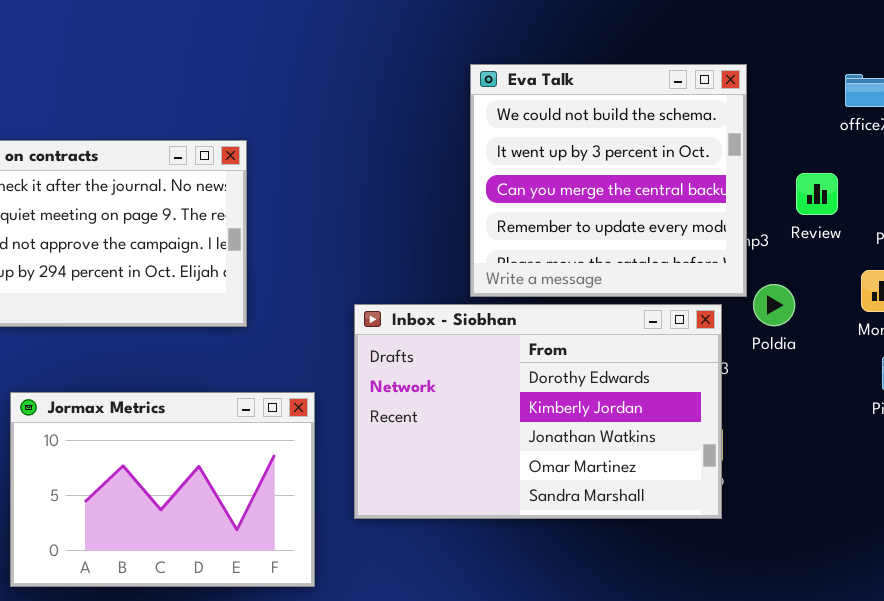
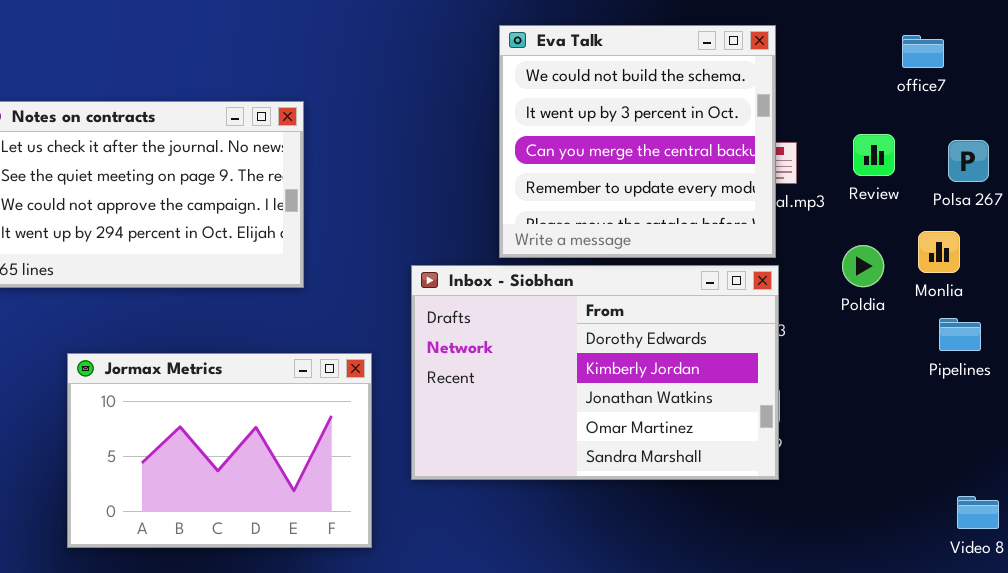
Eva Talk: [470,64,747,297] -> [499,25,776,258], moved
Poldia: [753,284,795,326] -> [842,245,884,287], moved

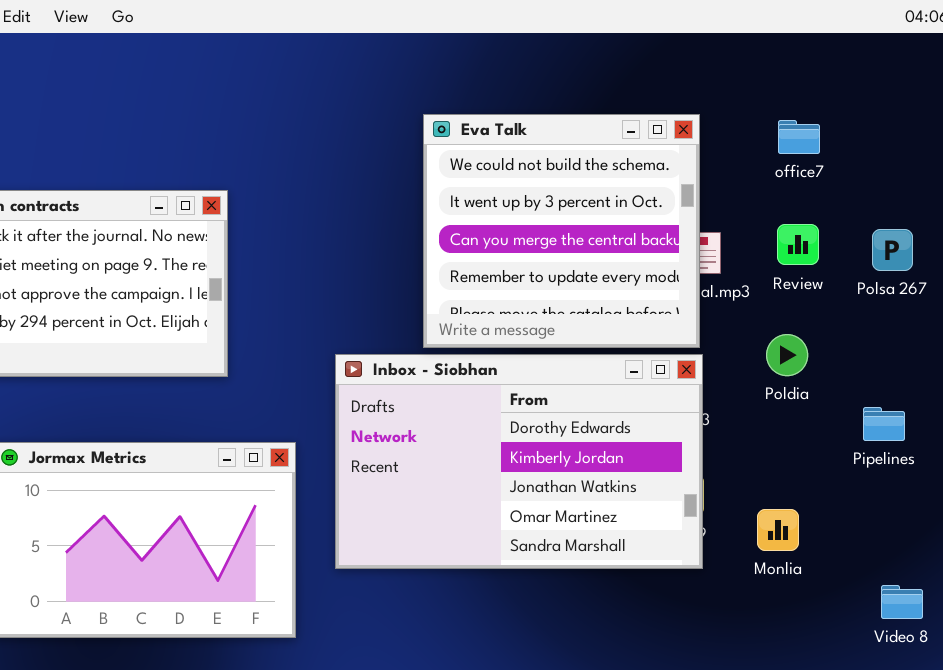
office7: [902,35,944,68] -> [778,120,820,154], moved
Monlia: [918,231,960,273] -> [757,509,799,551], moved

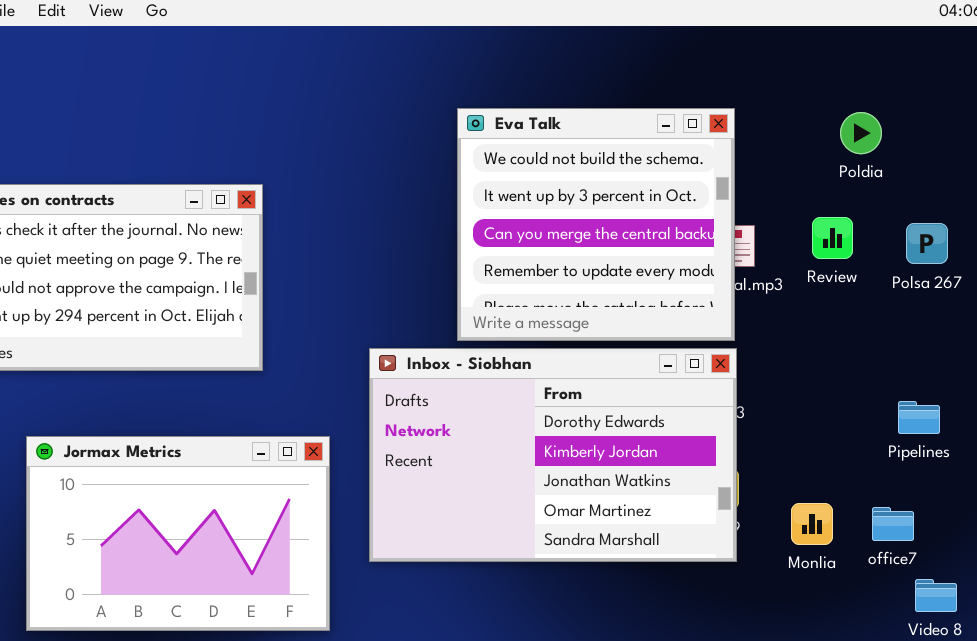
office7: [778,120,820,154] -> [872,507,914,541], moved
Poldia: [766,334,808,376] -> [840,112,882,154], moved

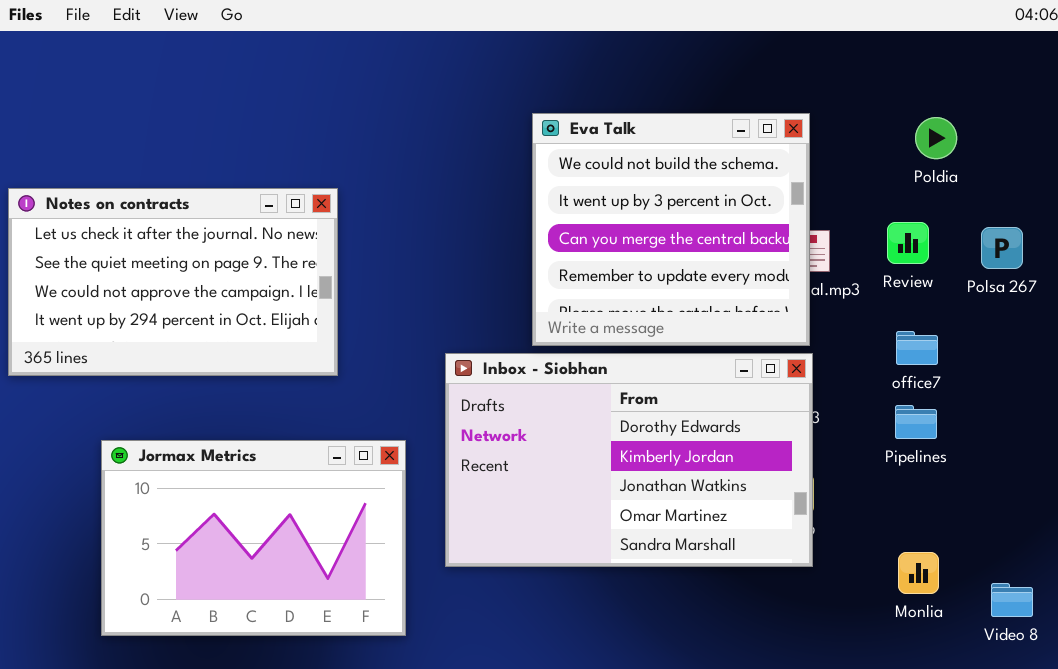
Pipelines: [898,401,940,434] -> [895,405,937,439], moved
Monlia: [791,503,833,545] -> [898,552,939,594], moved
office7: [872,507,914,541] -> [896,331,938,365], moved

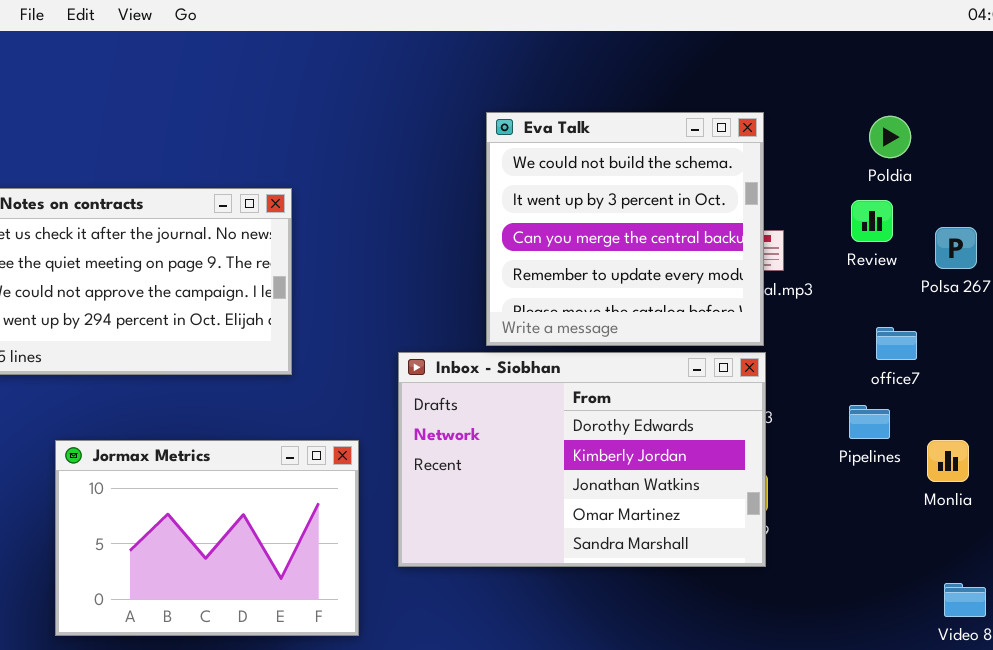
Review: [887,222,929,264] -> [851,200,893,242], moved
office7: [896,331,938,365] -> [876,327,917,360], moved
Monlia: [898,552,939,594] -> [927,440,969,482], moved

